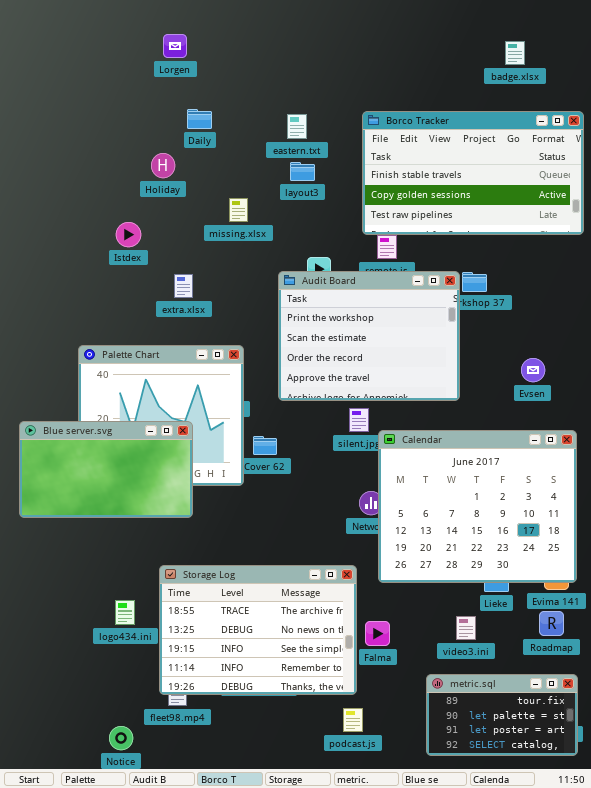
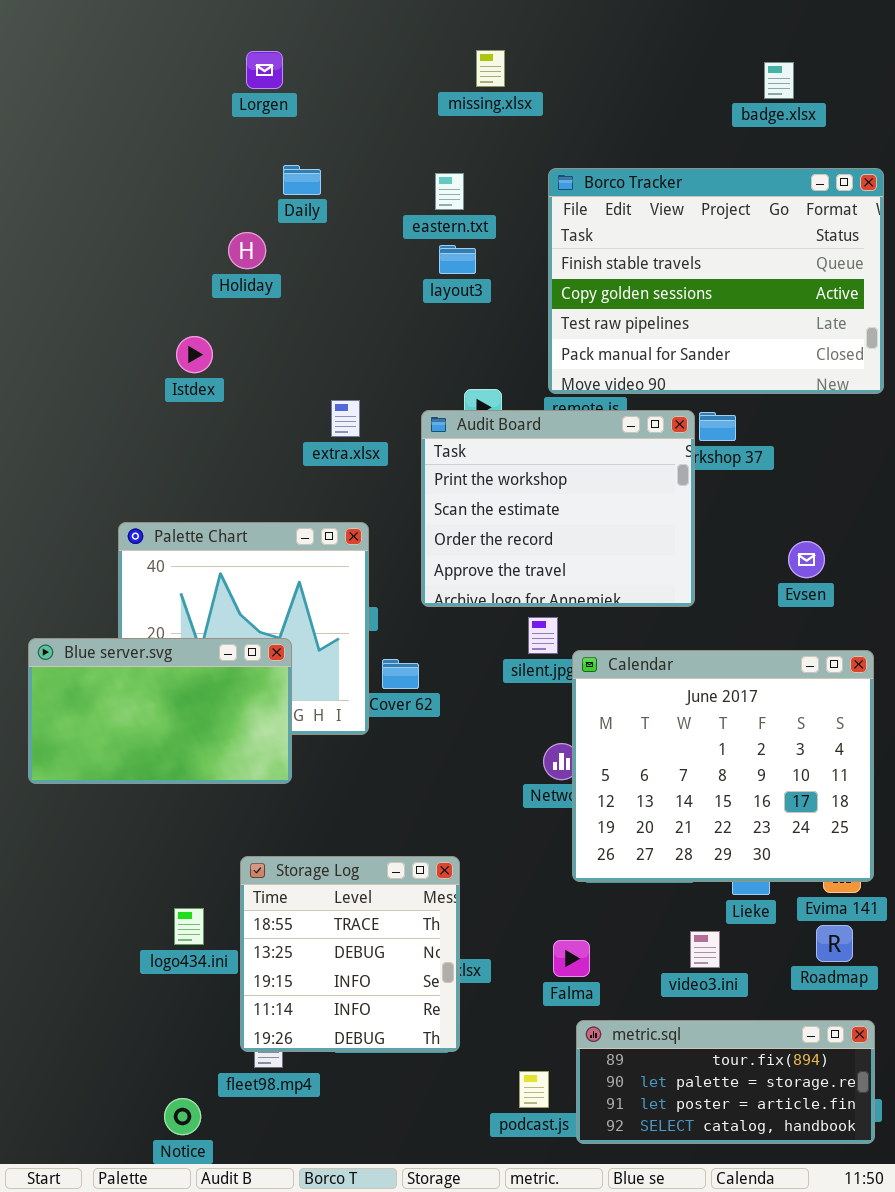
Borco Tracker: [362,111,584,235] -> [548,168,884,394], resized
missing.xlsx: [229,198,248,222] -> [476,50,505,87], moved
extra.xlsx: [174,274,193,298] -> [331,400,360,437], moved
Storage Log: [159,565,357,695] -> [240,856,460,1052], resized
metric.sql: [426,674,578,756] -> [576,1020,875,1144], resized

